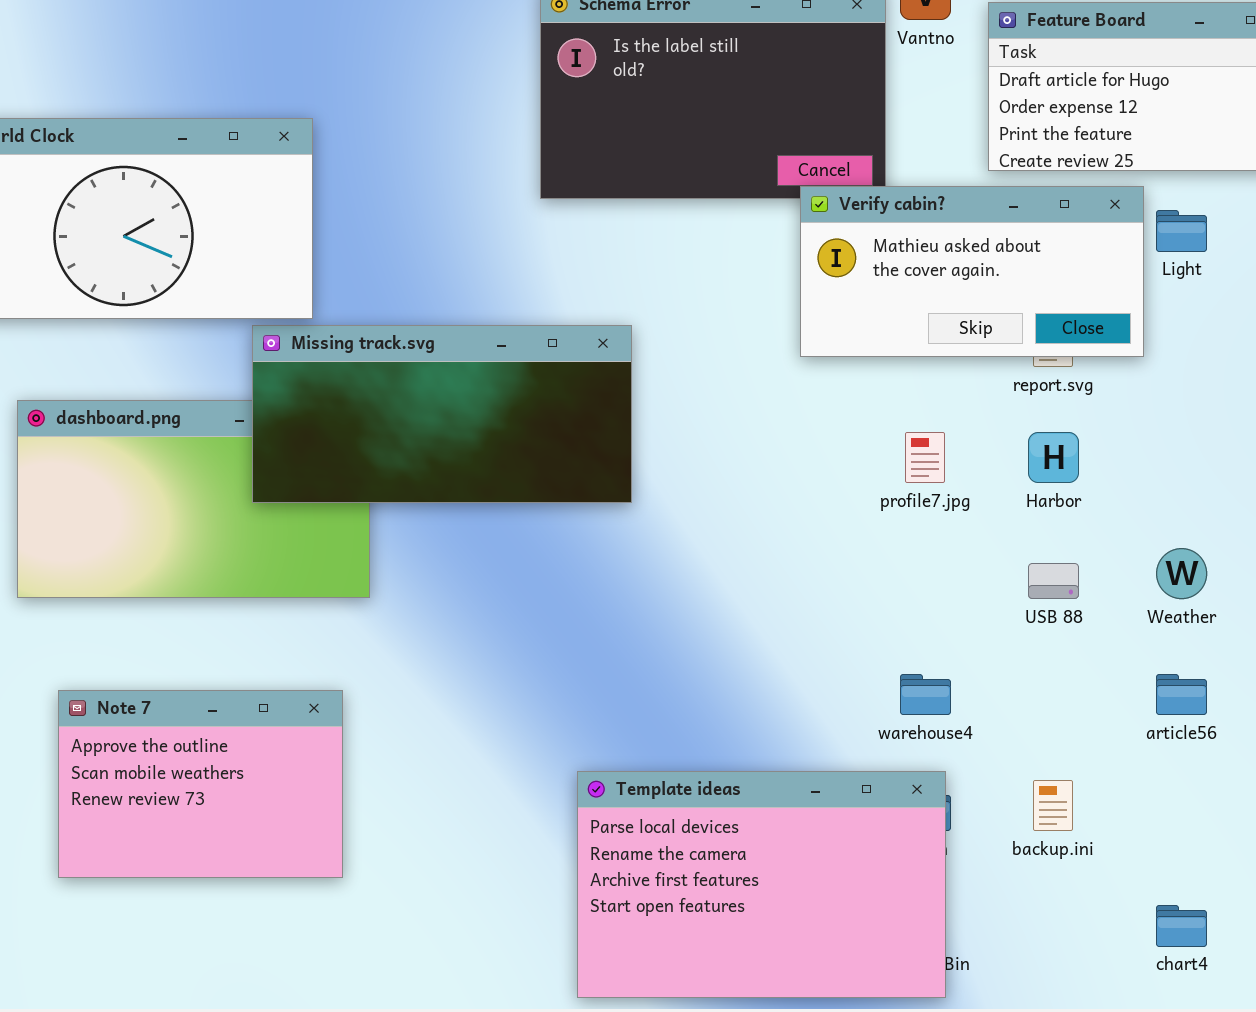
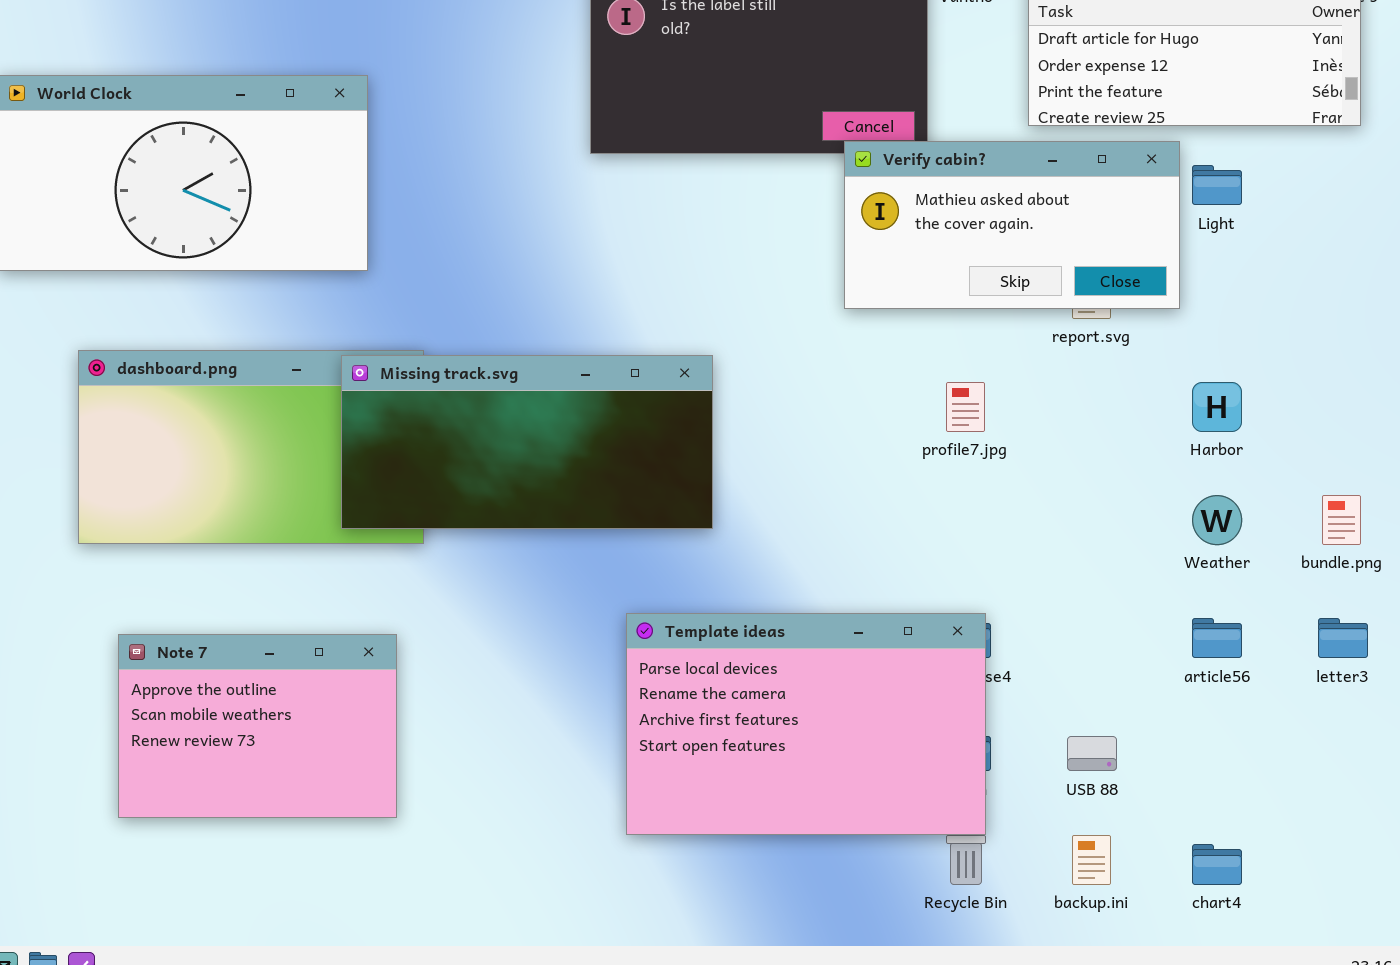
Missing track.svg: [252,325,632,503] -> [341,355,713,529], moved
Harbor: [1028,432,1079,483] -> [1192,382,1242,432], moved
USB 88: [1028,563,1079,599] -> [1067,736,1117,771], moved
Template ideas: [577,771,946,998] -> [626,613,986,835], moved
backup.ini: [1033,780,1073,831] -> [1072,835,1111,885], moved

